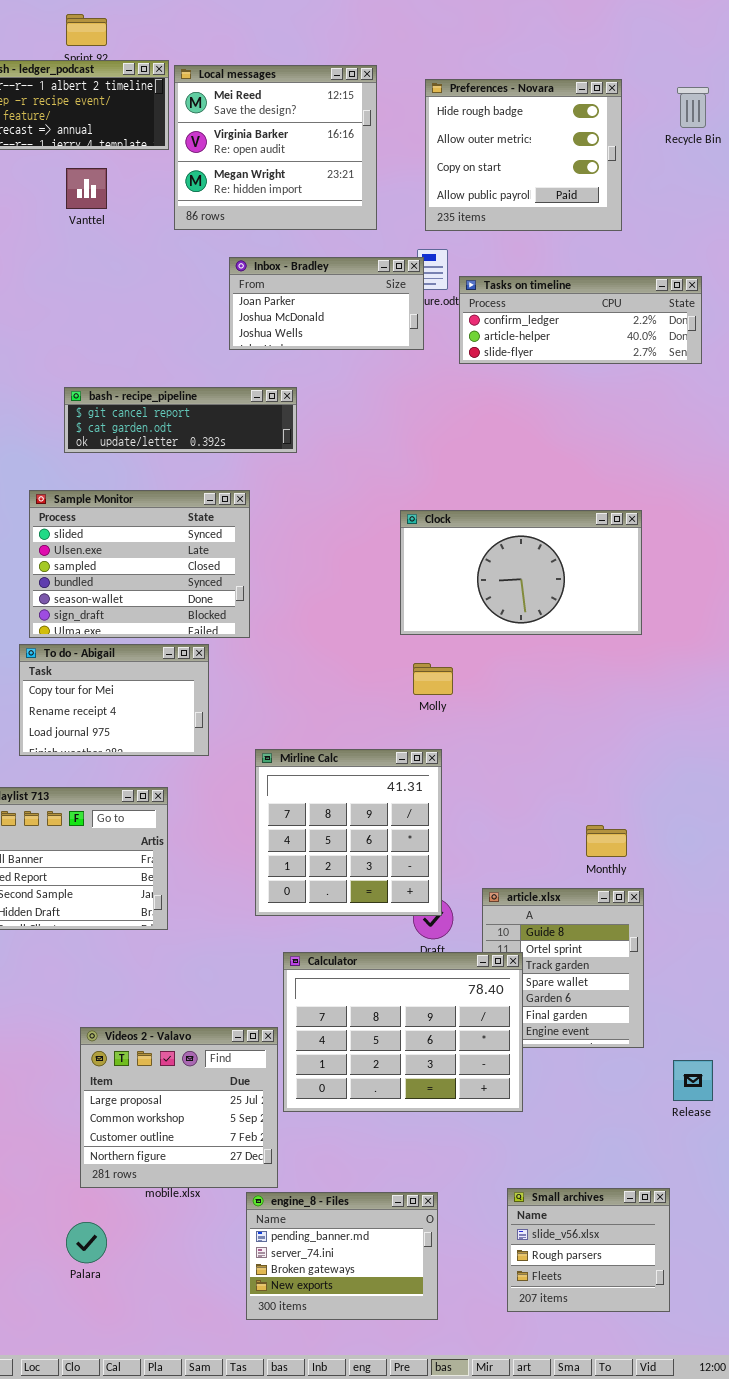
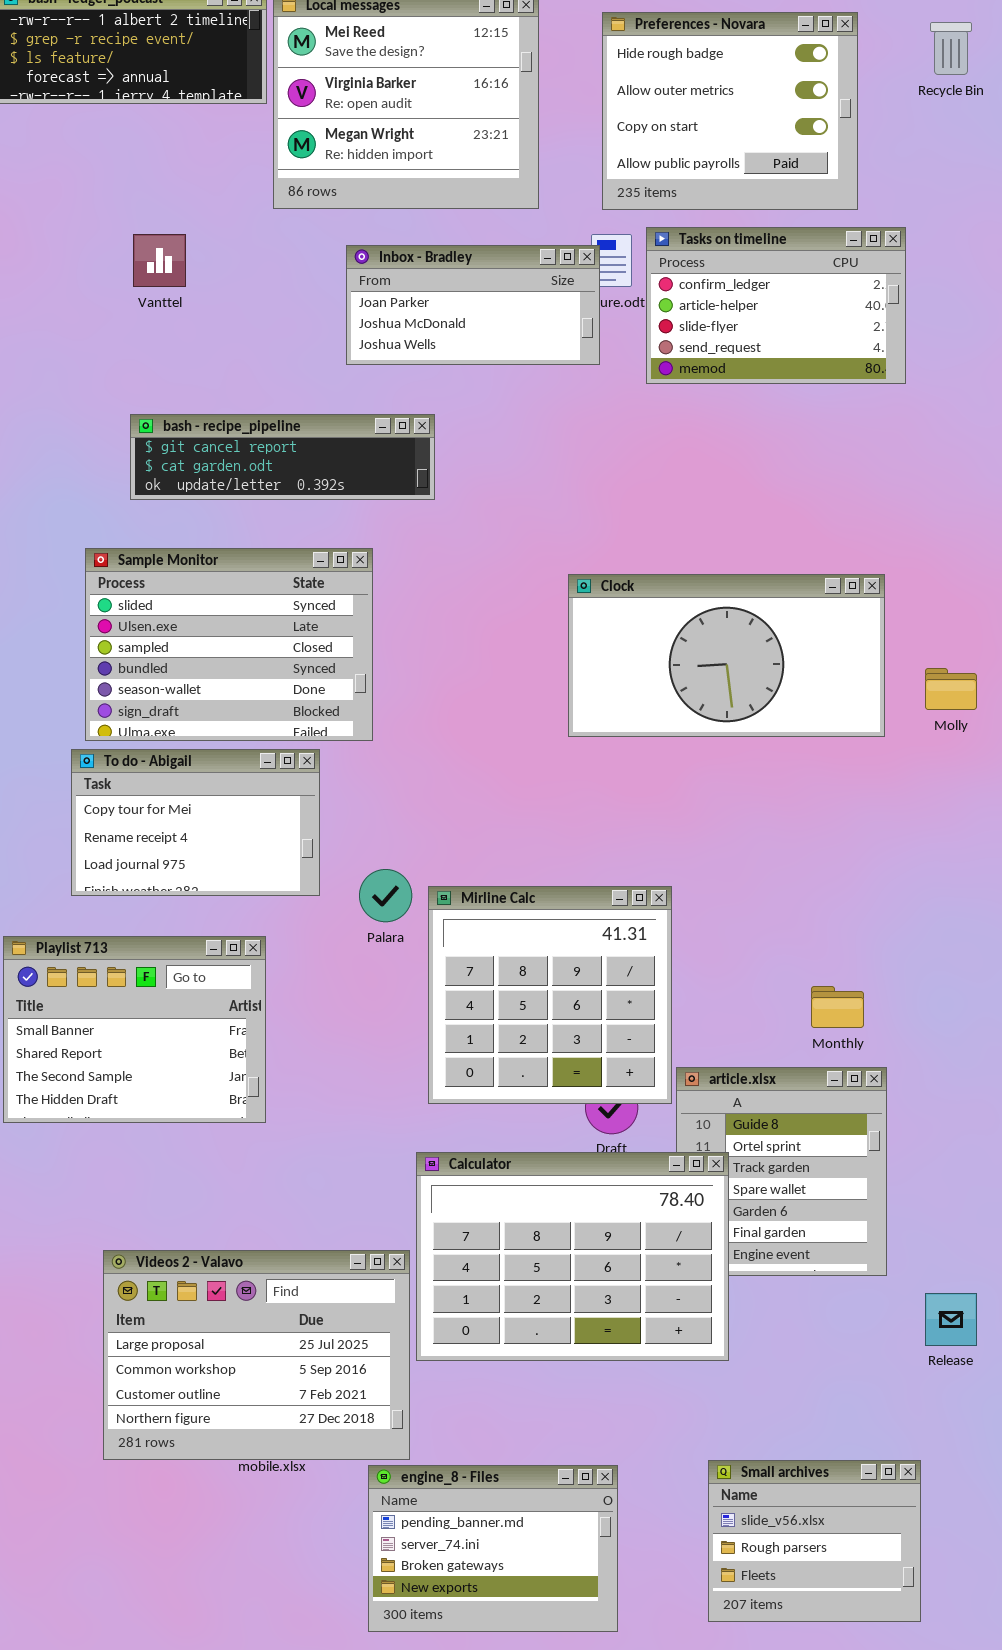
Vanttel: [66,168,107,209] -> [133,234,186,287], moved
Tasks on timeline: [459,276,702,364] -> [646,227,906,384], resized
Molly: [413,663,453,695] -> [925,668,977,710], moved
Mirline Calc: [255,749,442,916] -> [428,886,672,1104], moved
Videos 2 - Valavo: [80,1027,278,1188] -> [103,1250,410,1460], resized
Palara: [66,1222,107,1263] -> [359,869,412,922], moved

